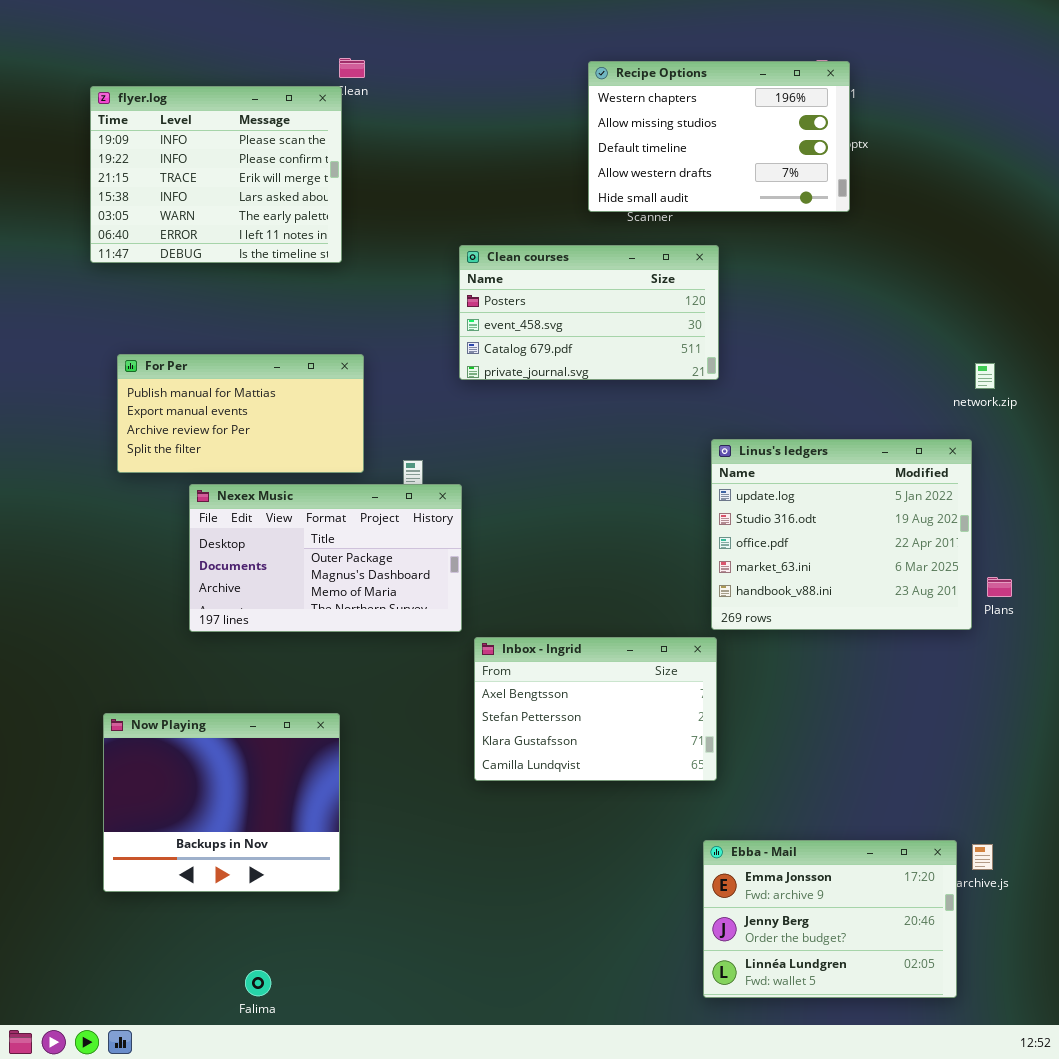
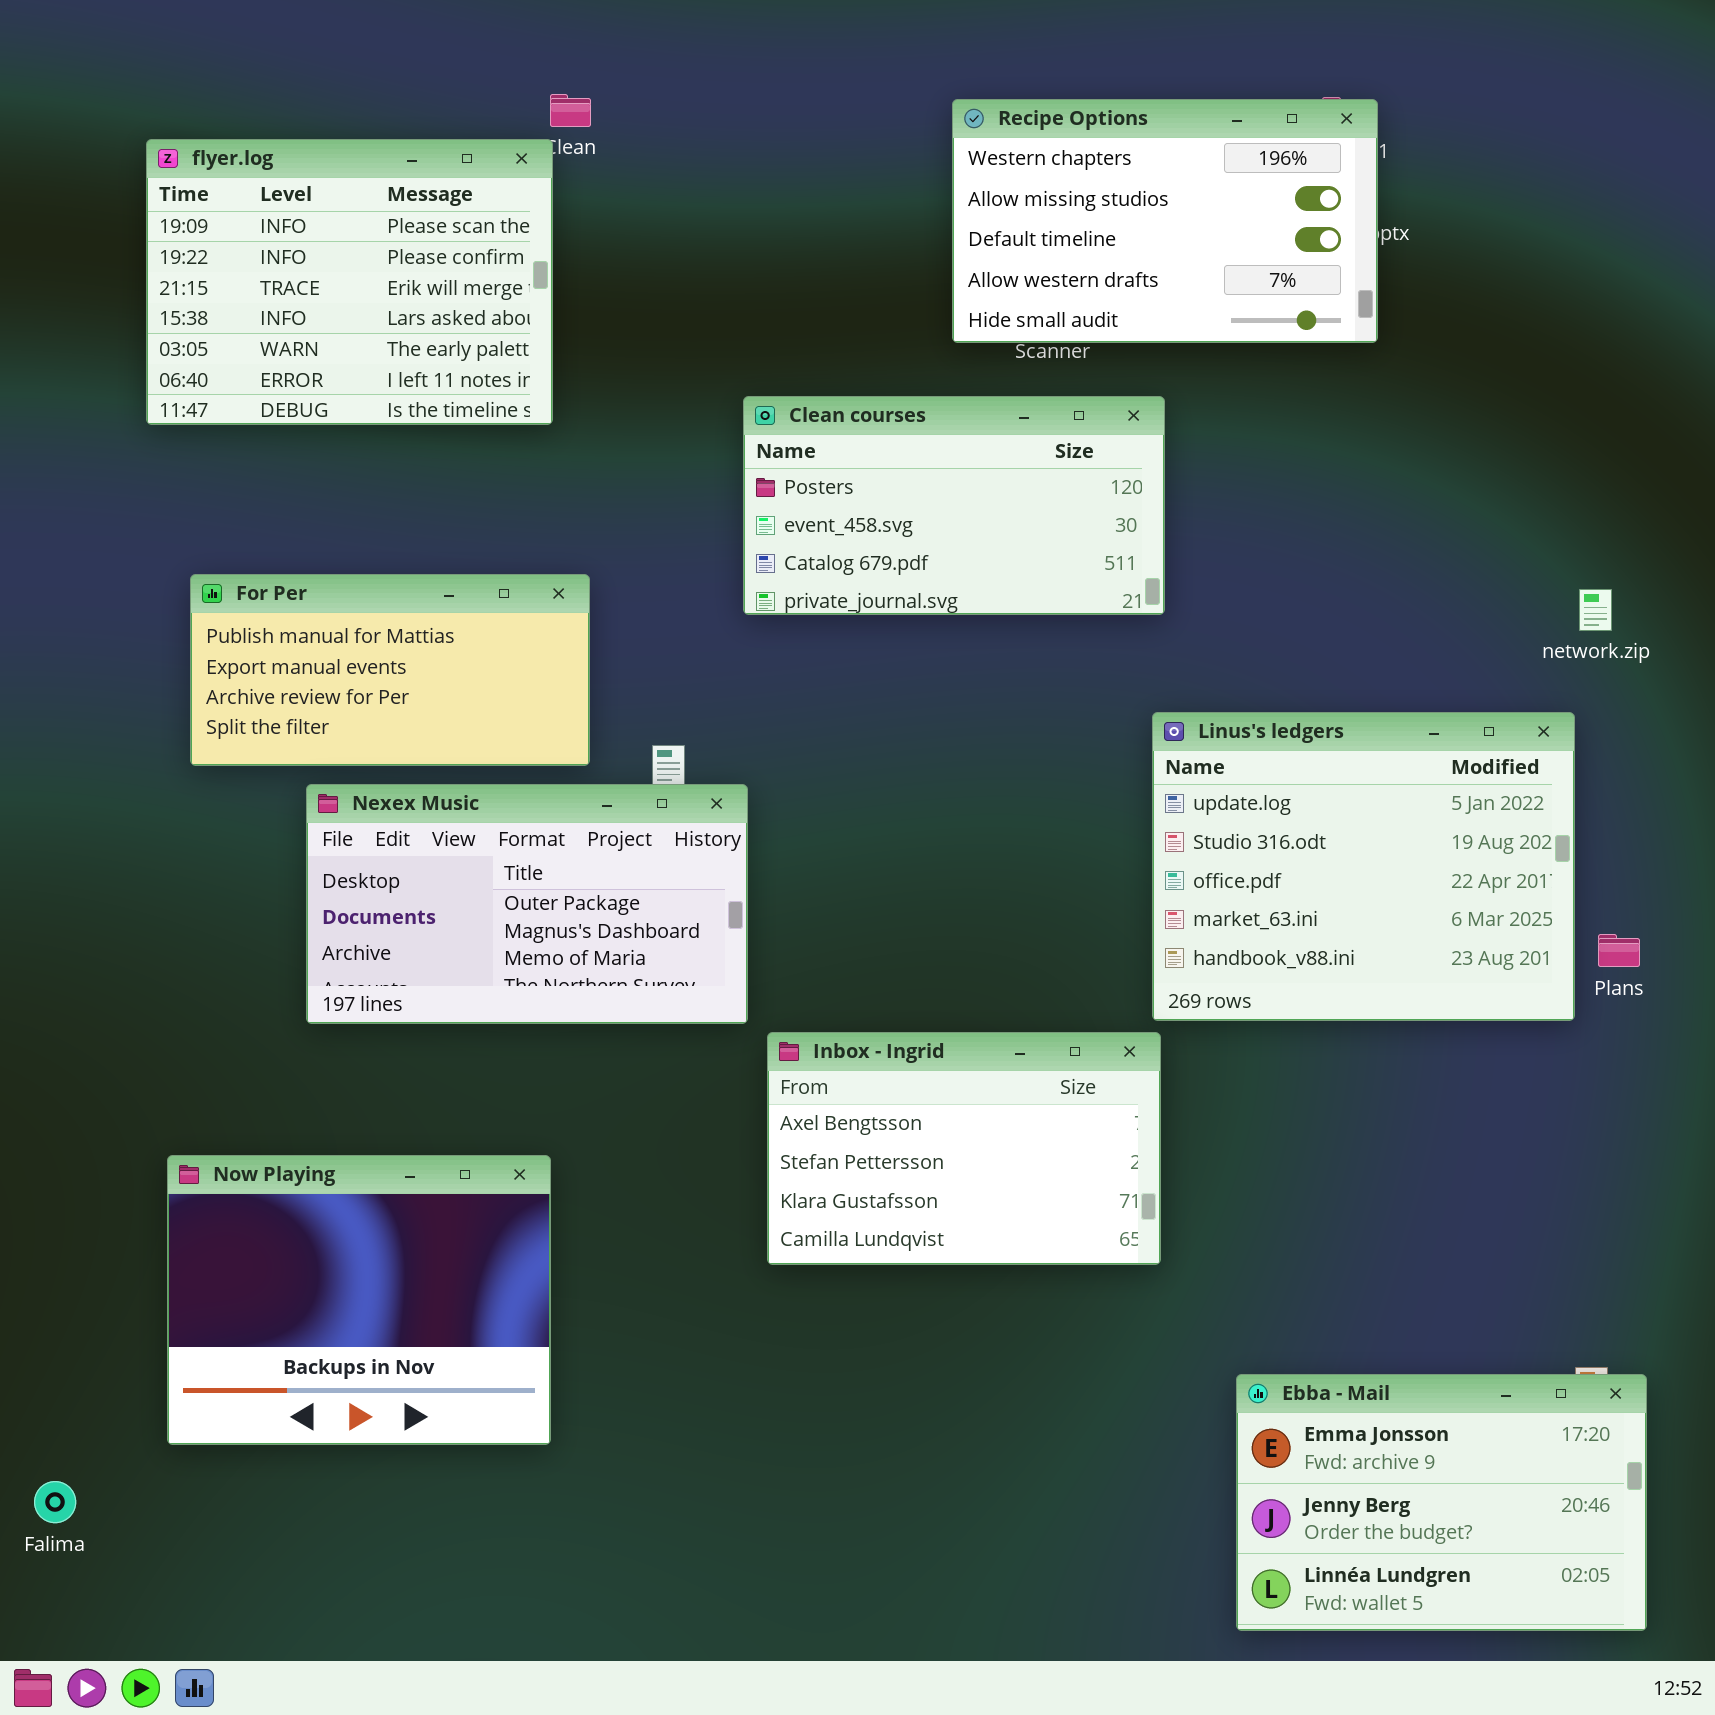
Ebba - Mail: [703,840,957,998] -> [1236,1374,1647,1631], moved
Falima: [245,970,271,996] -> [34,1481,76,1523], moved

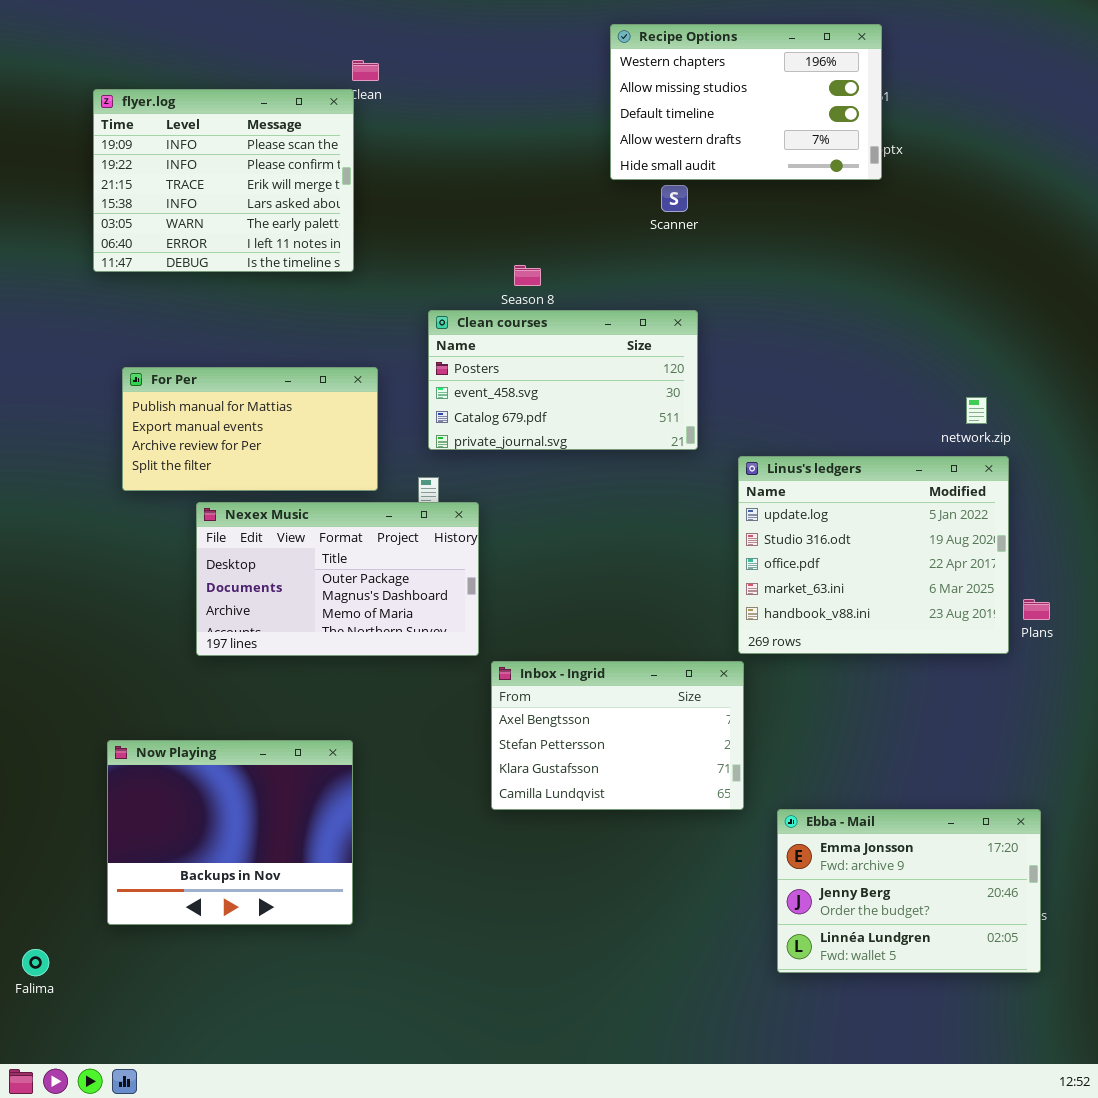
Recipe Options: [952,99,1378,343] -> [610,24,882,180], moved
Clean courses: [743,396,1165,615] -> [428,310,698,450], moved
network.zip: [1579,589,1612,631] -> [966,397,987,424], moved
Ebba - Mail: [1236,1374,1647,1631] -> [777,809,1041,973], moved

